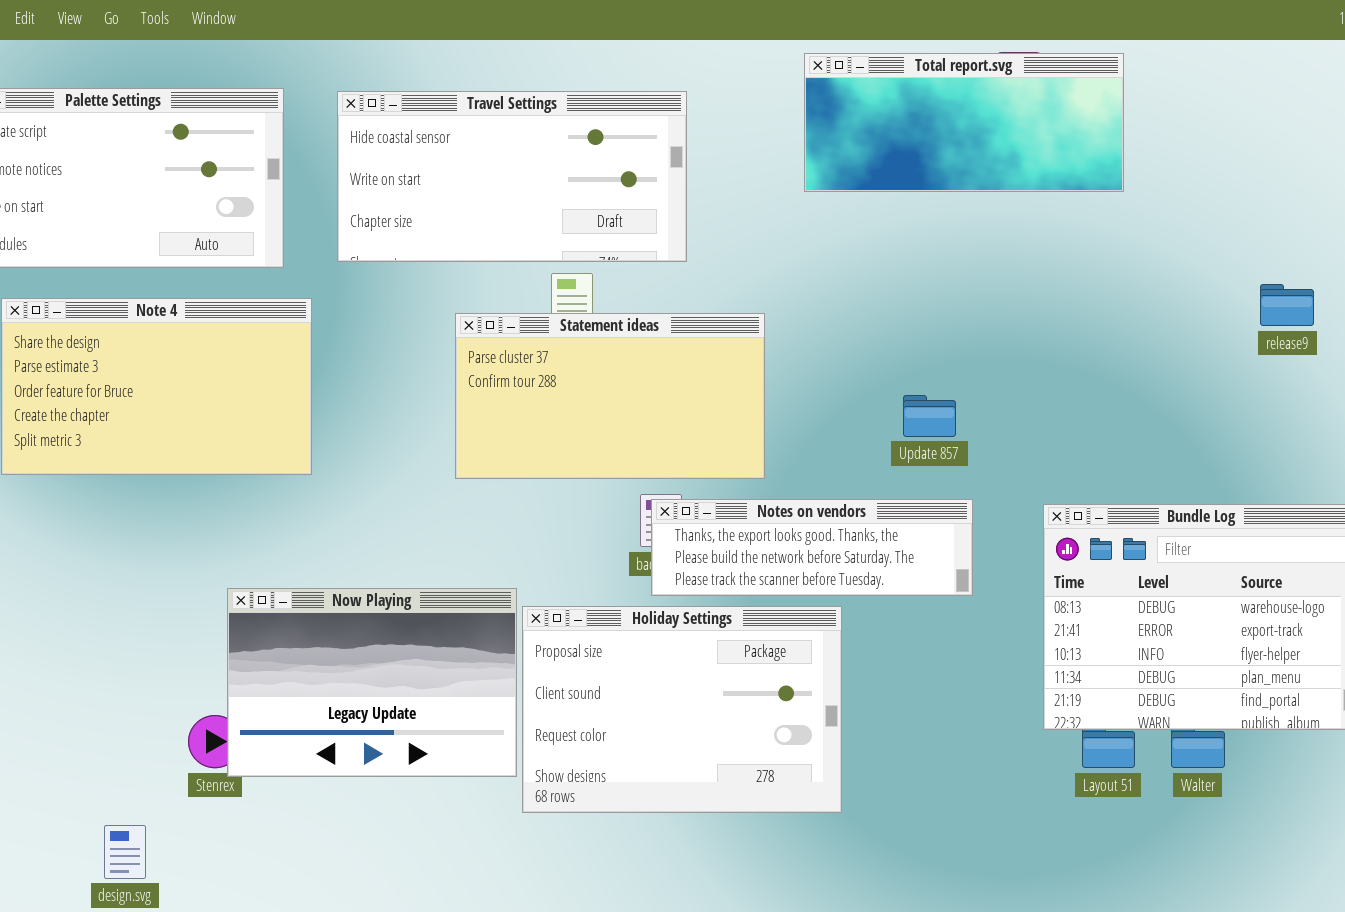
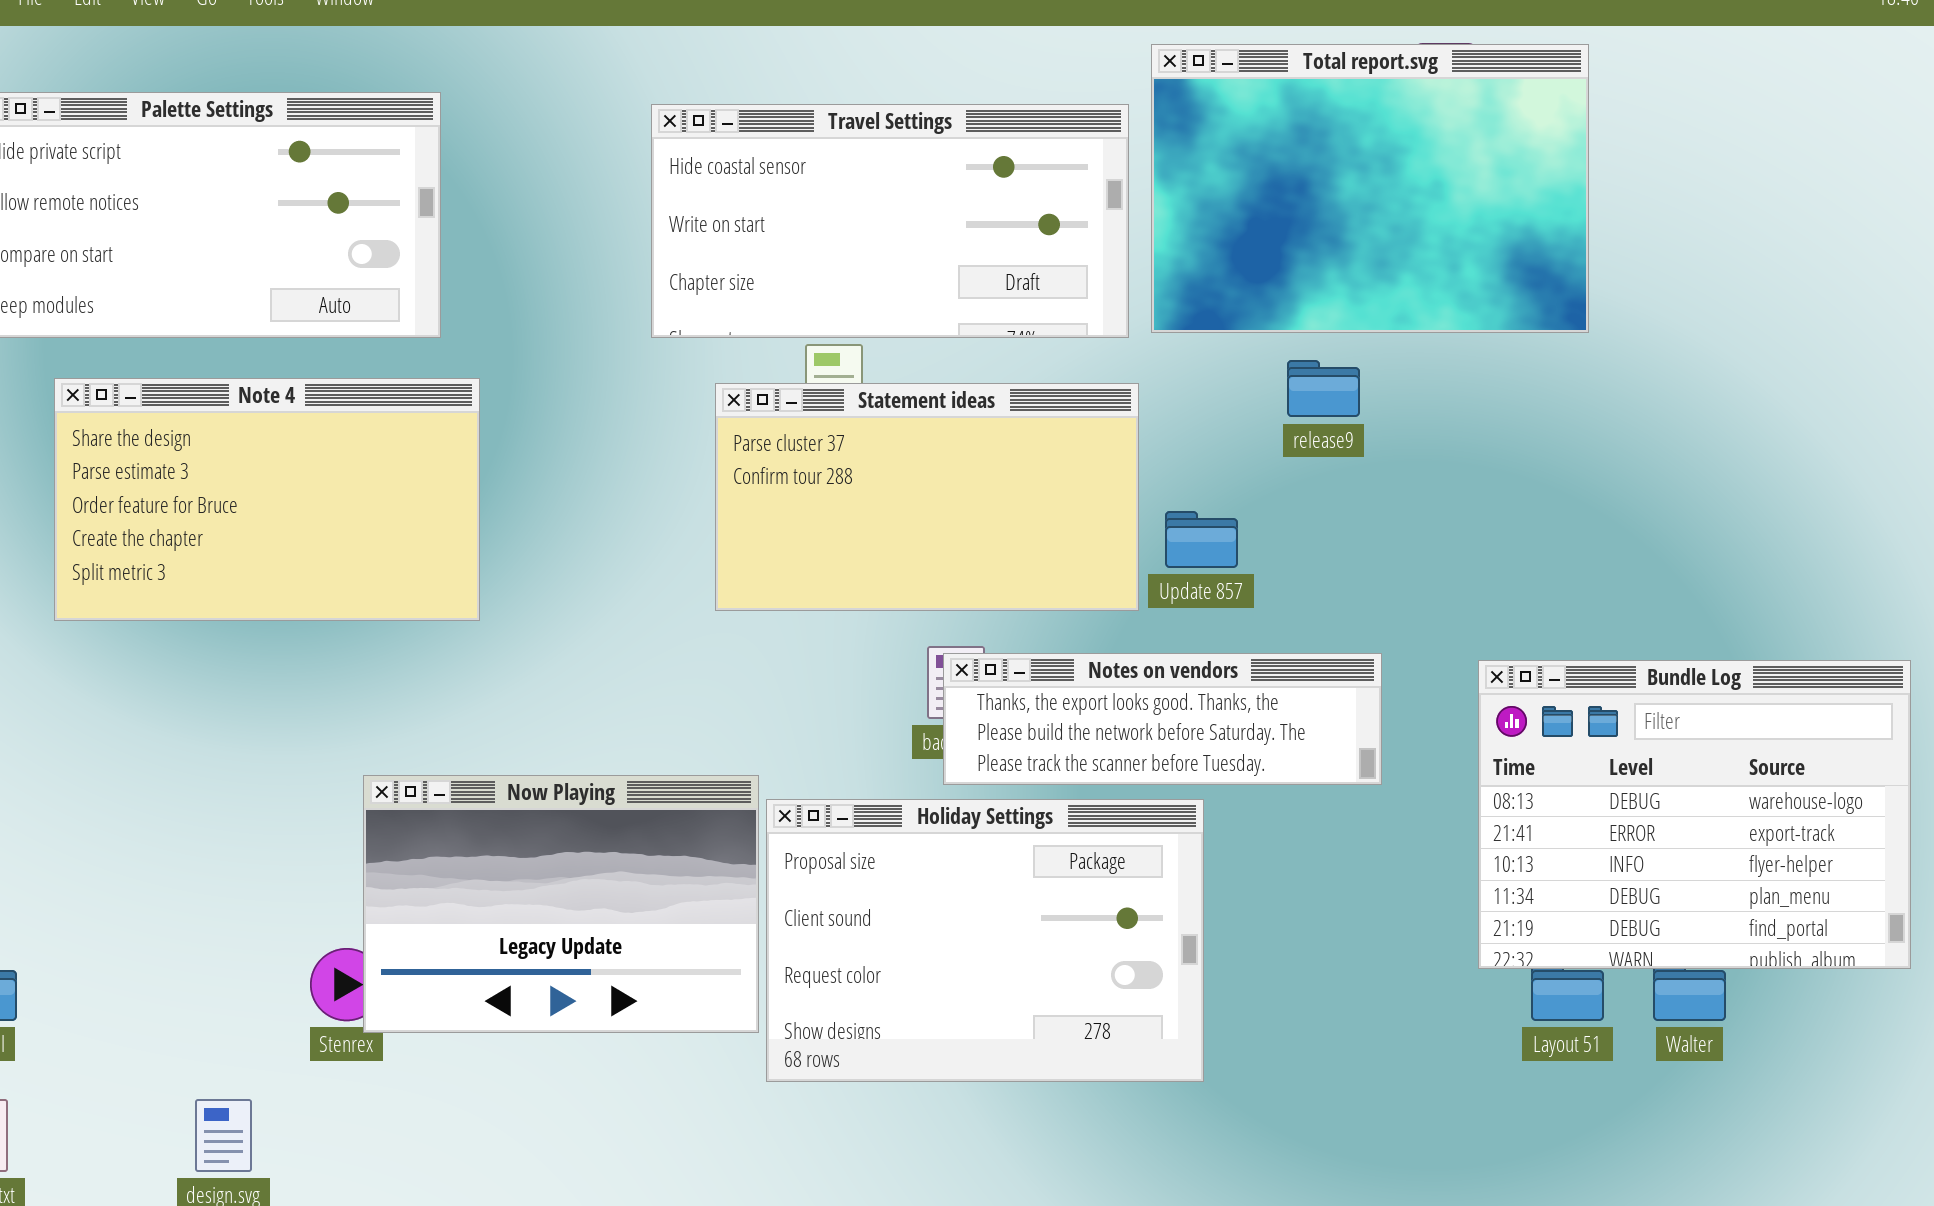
Total report.svg: [804,53,1124,192] -> [1151,44,1589,333], resized
Travel Settings: [337,91,687,262] -> [651,104,1129,338], moved
release9: [1260,284,1314,326] -> [1287,360,1360,417], moved
Statement ideas: [455,313,765,479] -> [715,383,1139,611], moved
Update 857: [903,395,956,437] -> [1165,511,1238,568], moved

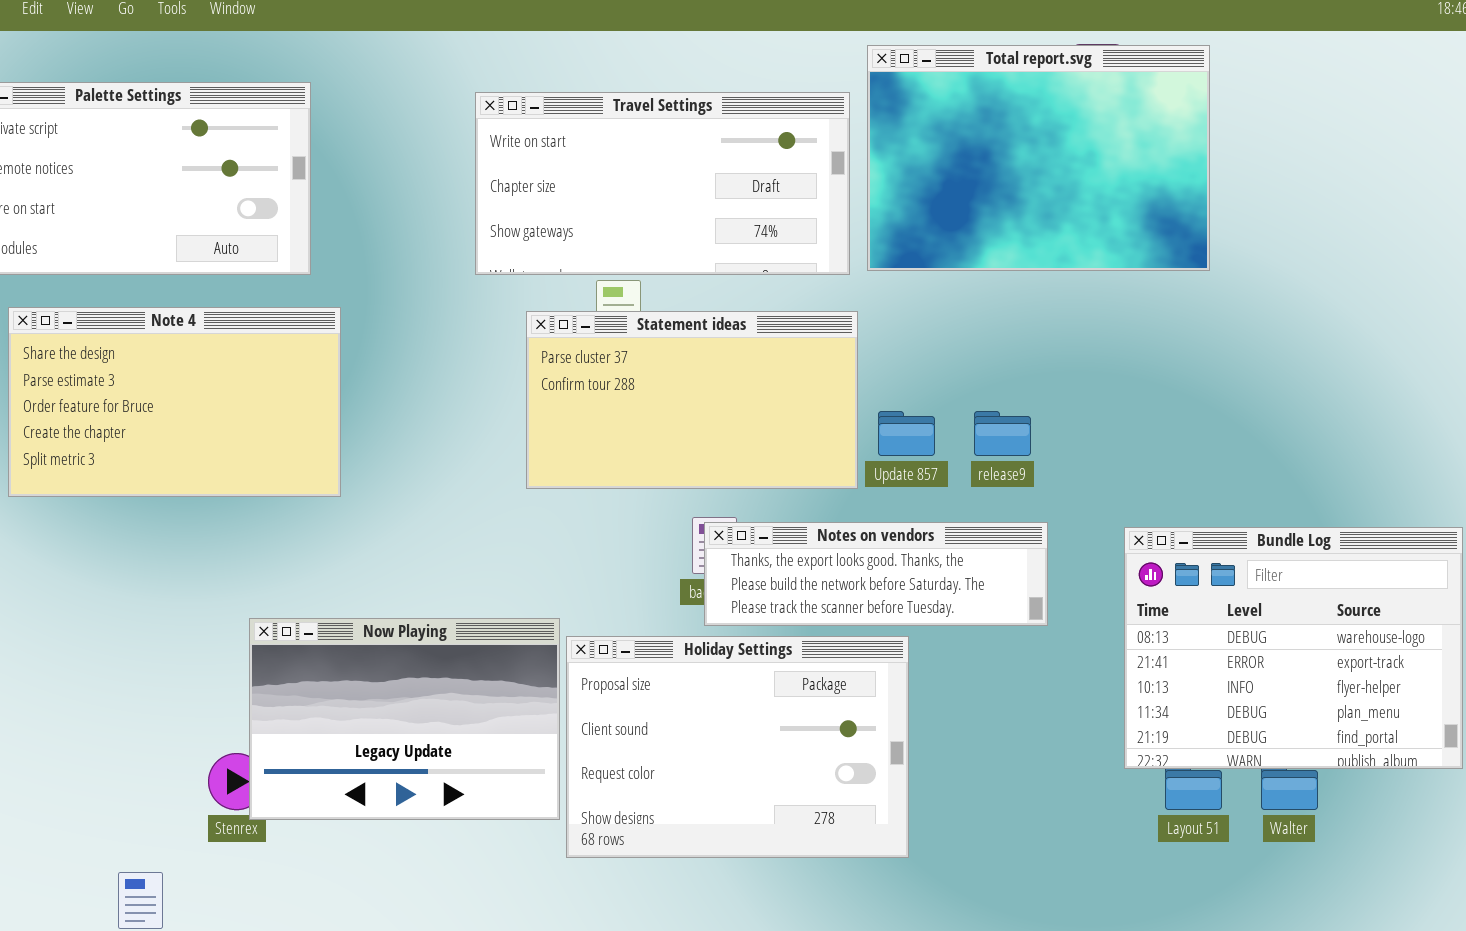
Travel Settings: [651,104,1129,338] -> [475,92,850,275], scrolled down 1 row
release9: [1287,360,1360,417] -> [974,411,1031,456], moved

